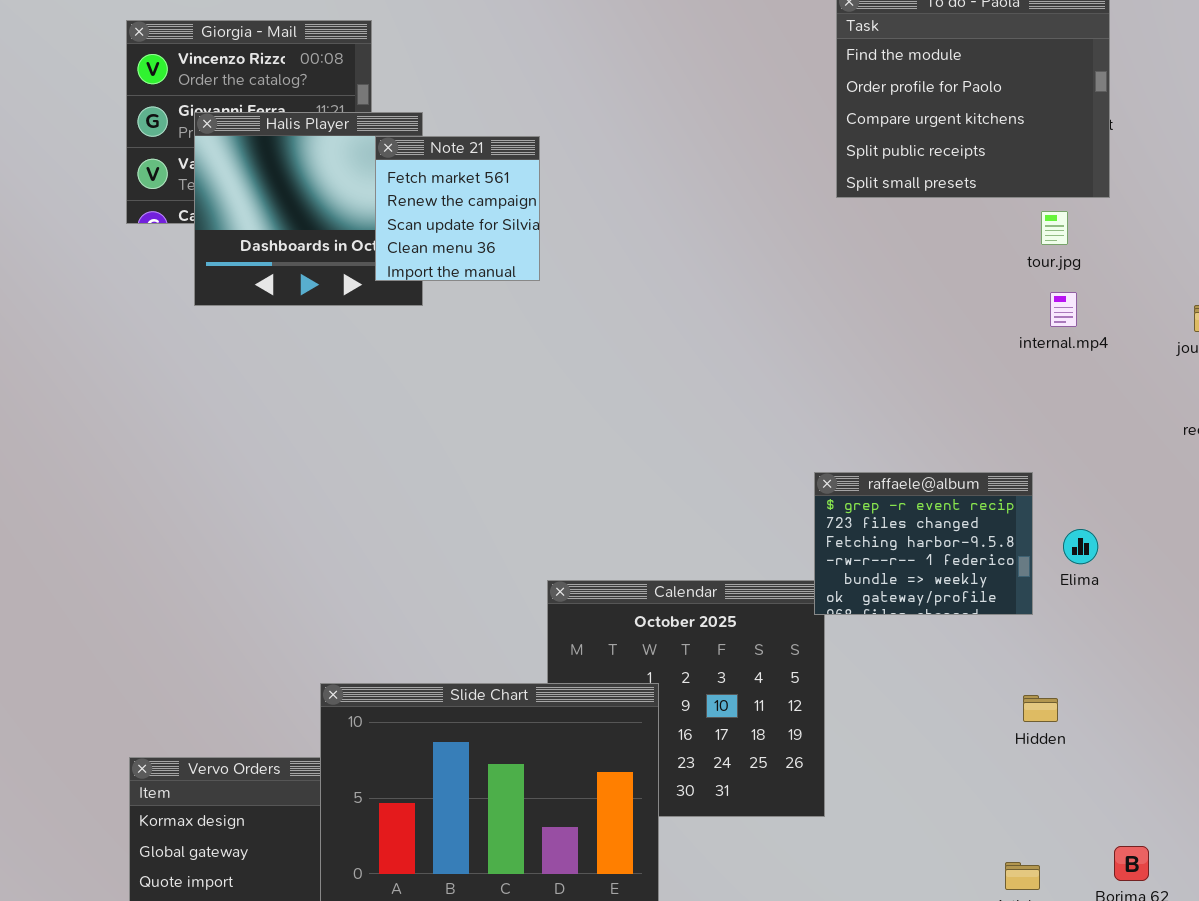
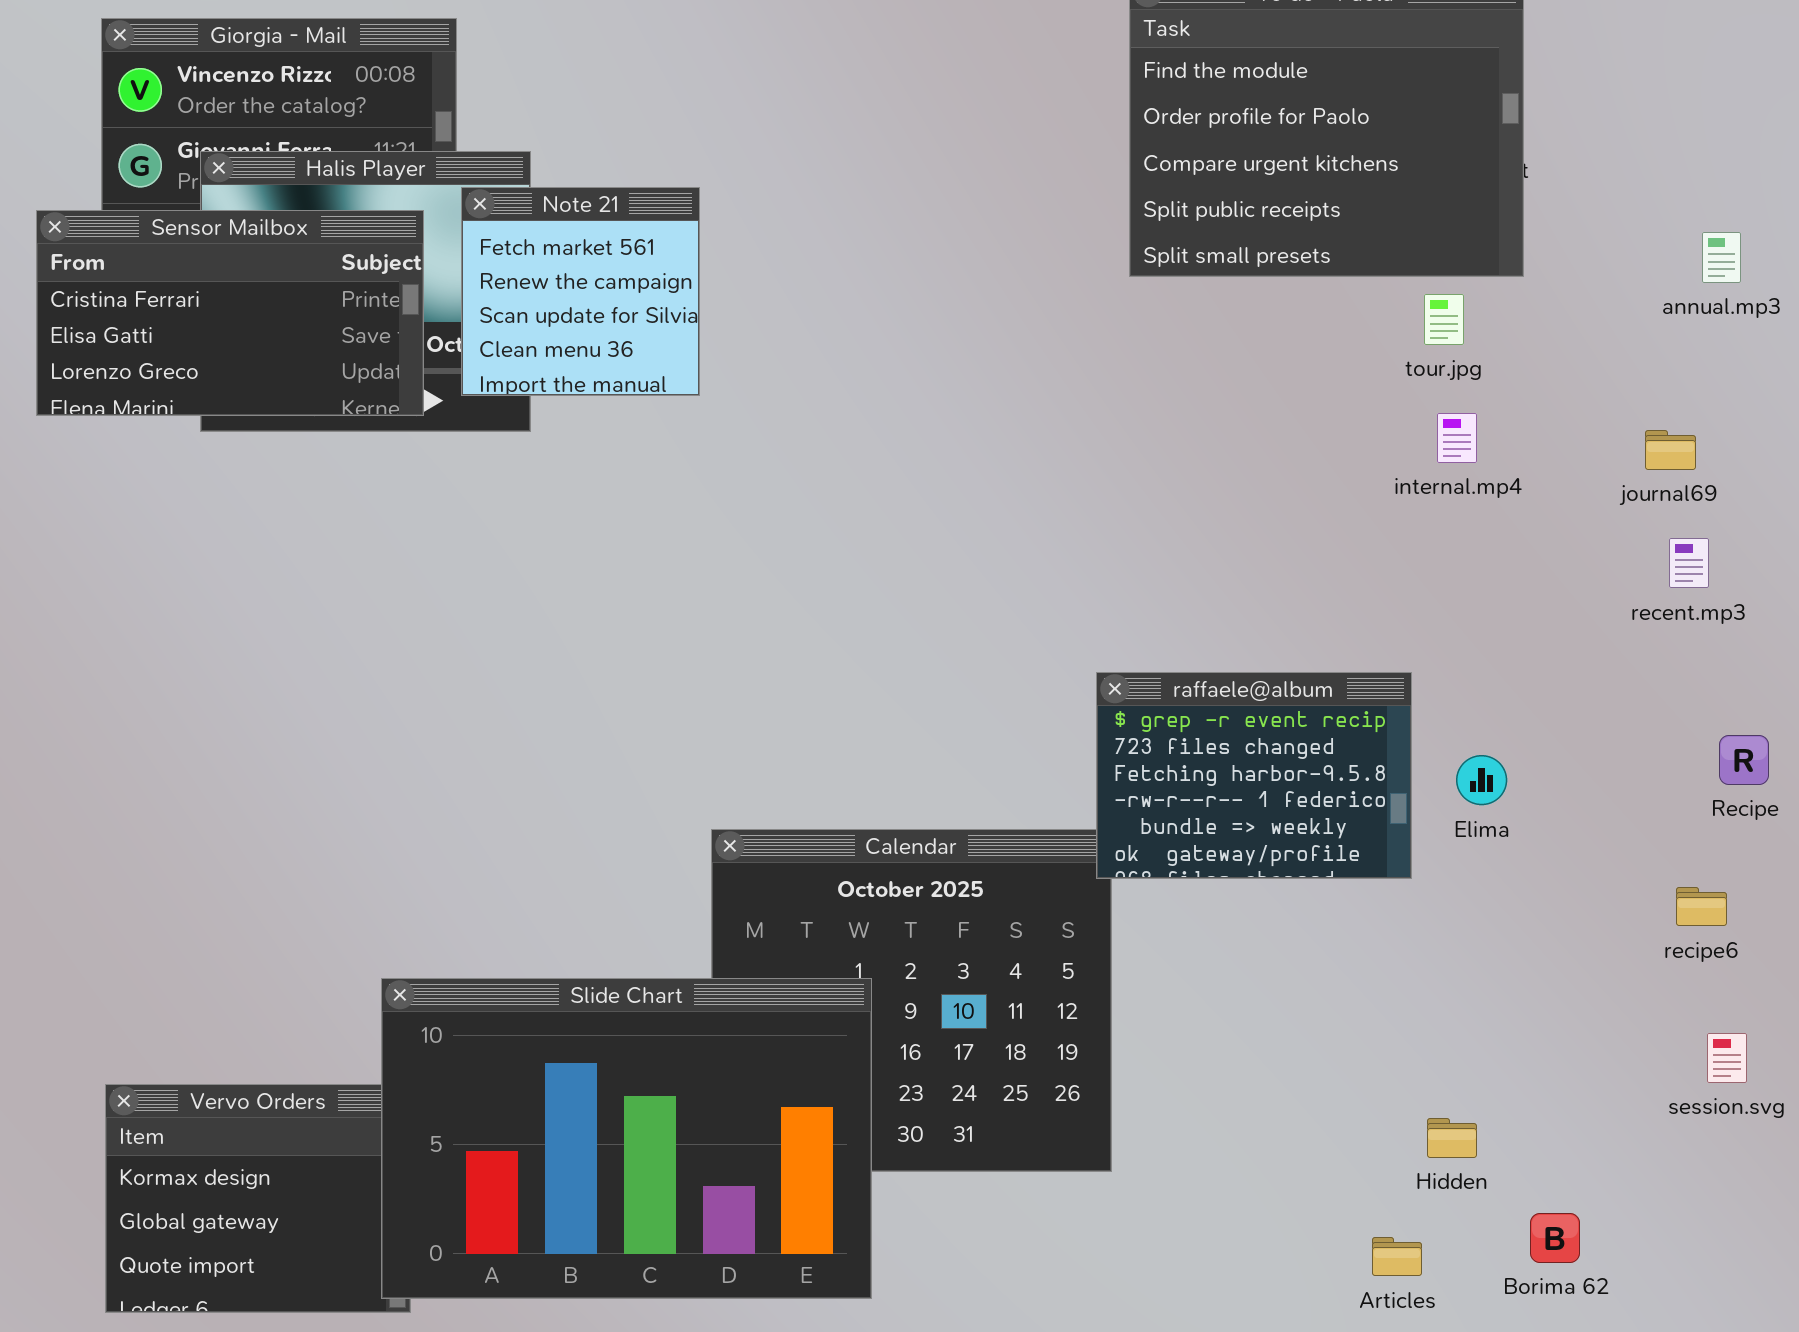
Sensor Mailbox: none -> [36,210,424,416], opened
Hidden: [1023,695,1058,722] -> [1427,1118,1477,1158], moved

